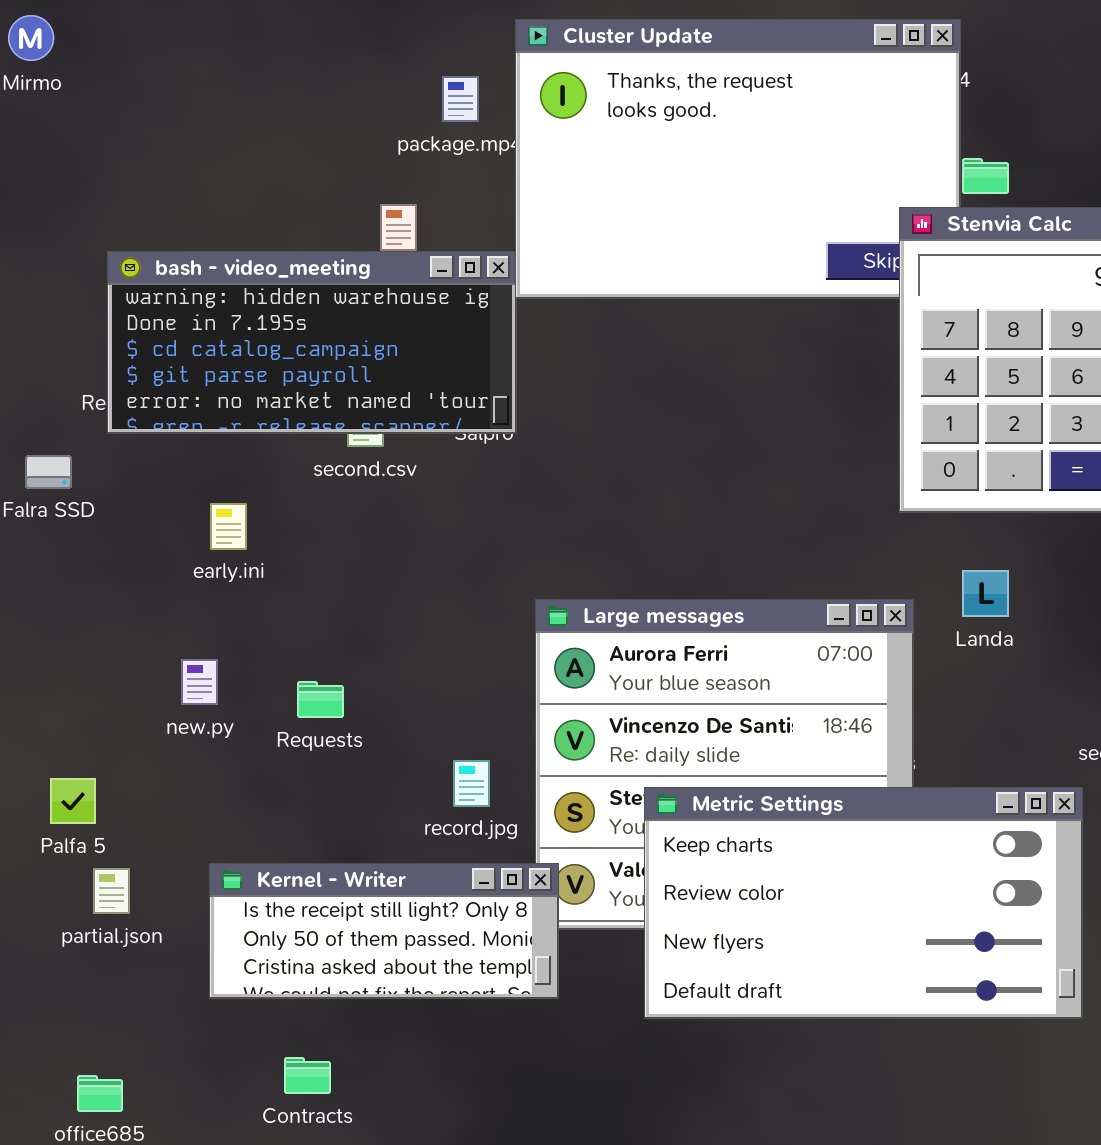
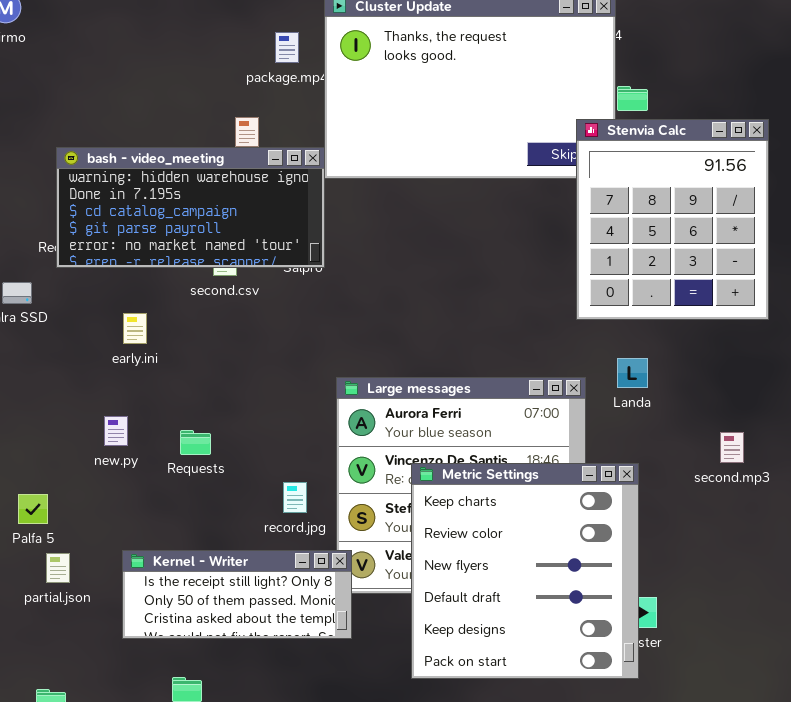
Metric Settings: [644,787,1083,1019] -> [411,463,639,679], moved, resized

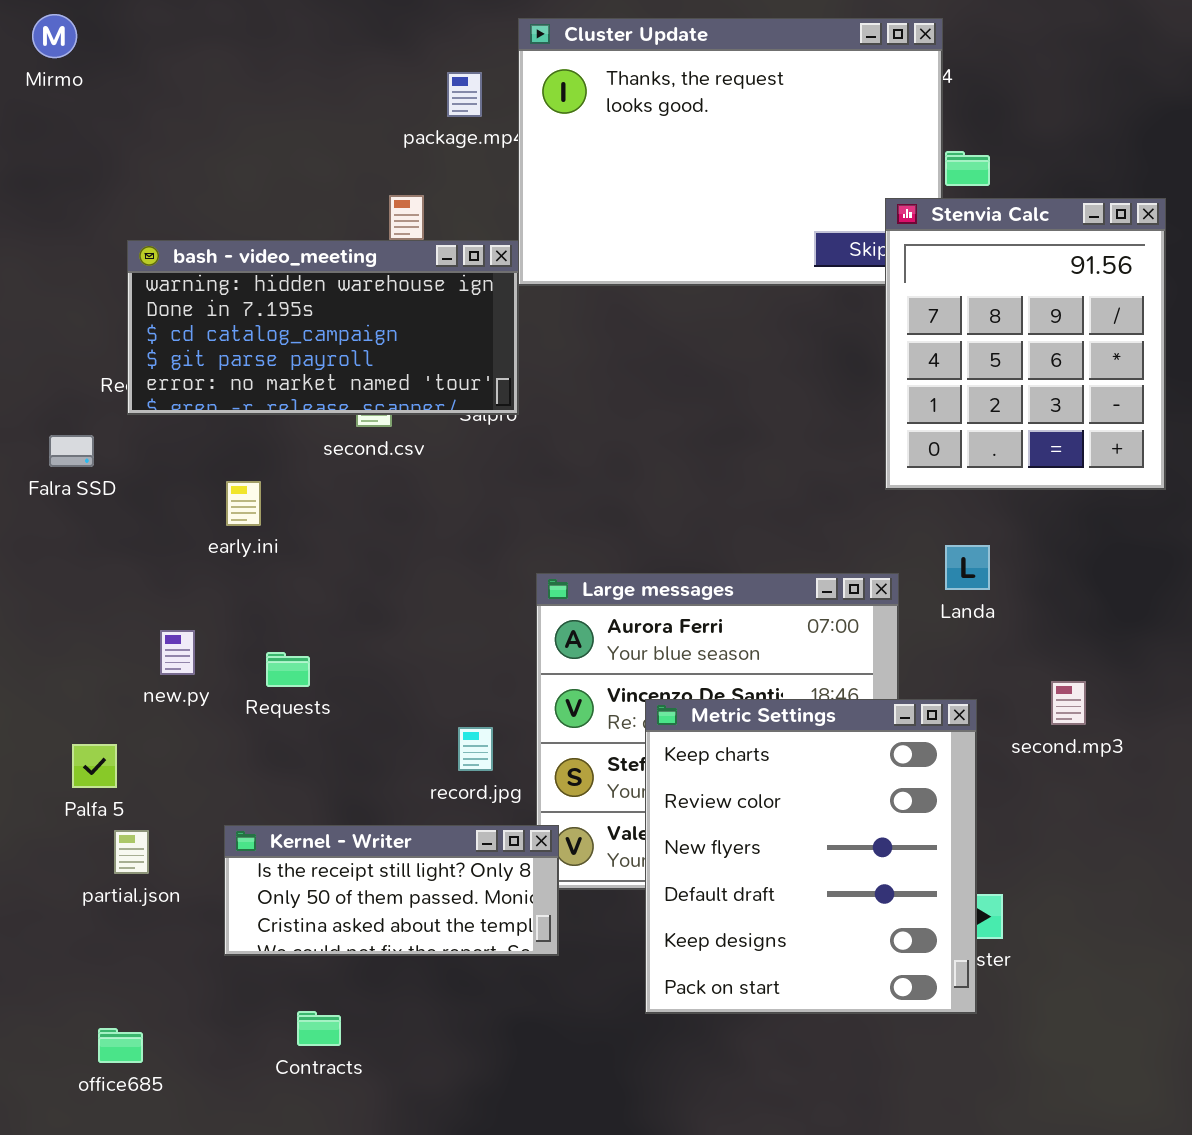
new.py: [104,416,128,446] -> [160,630,195,675], moved
Requests: [180,430,211,455] -> [266,652,310,687], moved
second.mp3: [720,432,744,463] -> [1051,681,1086,725], moved

